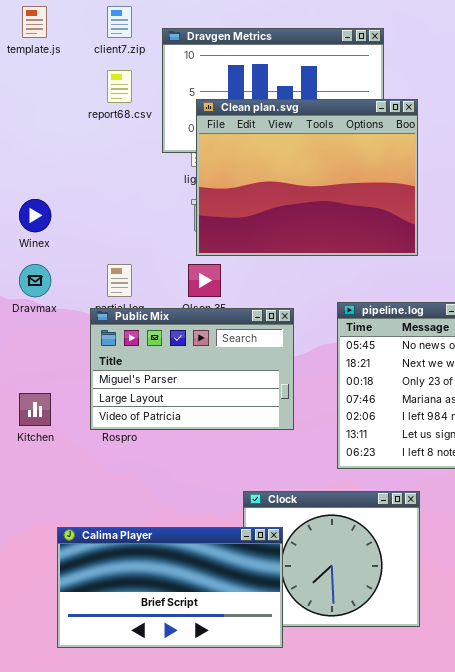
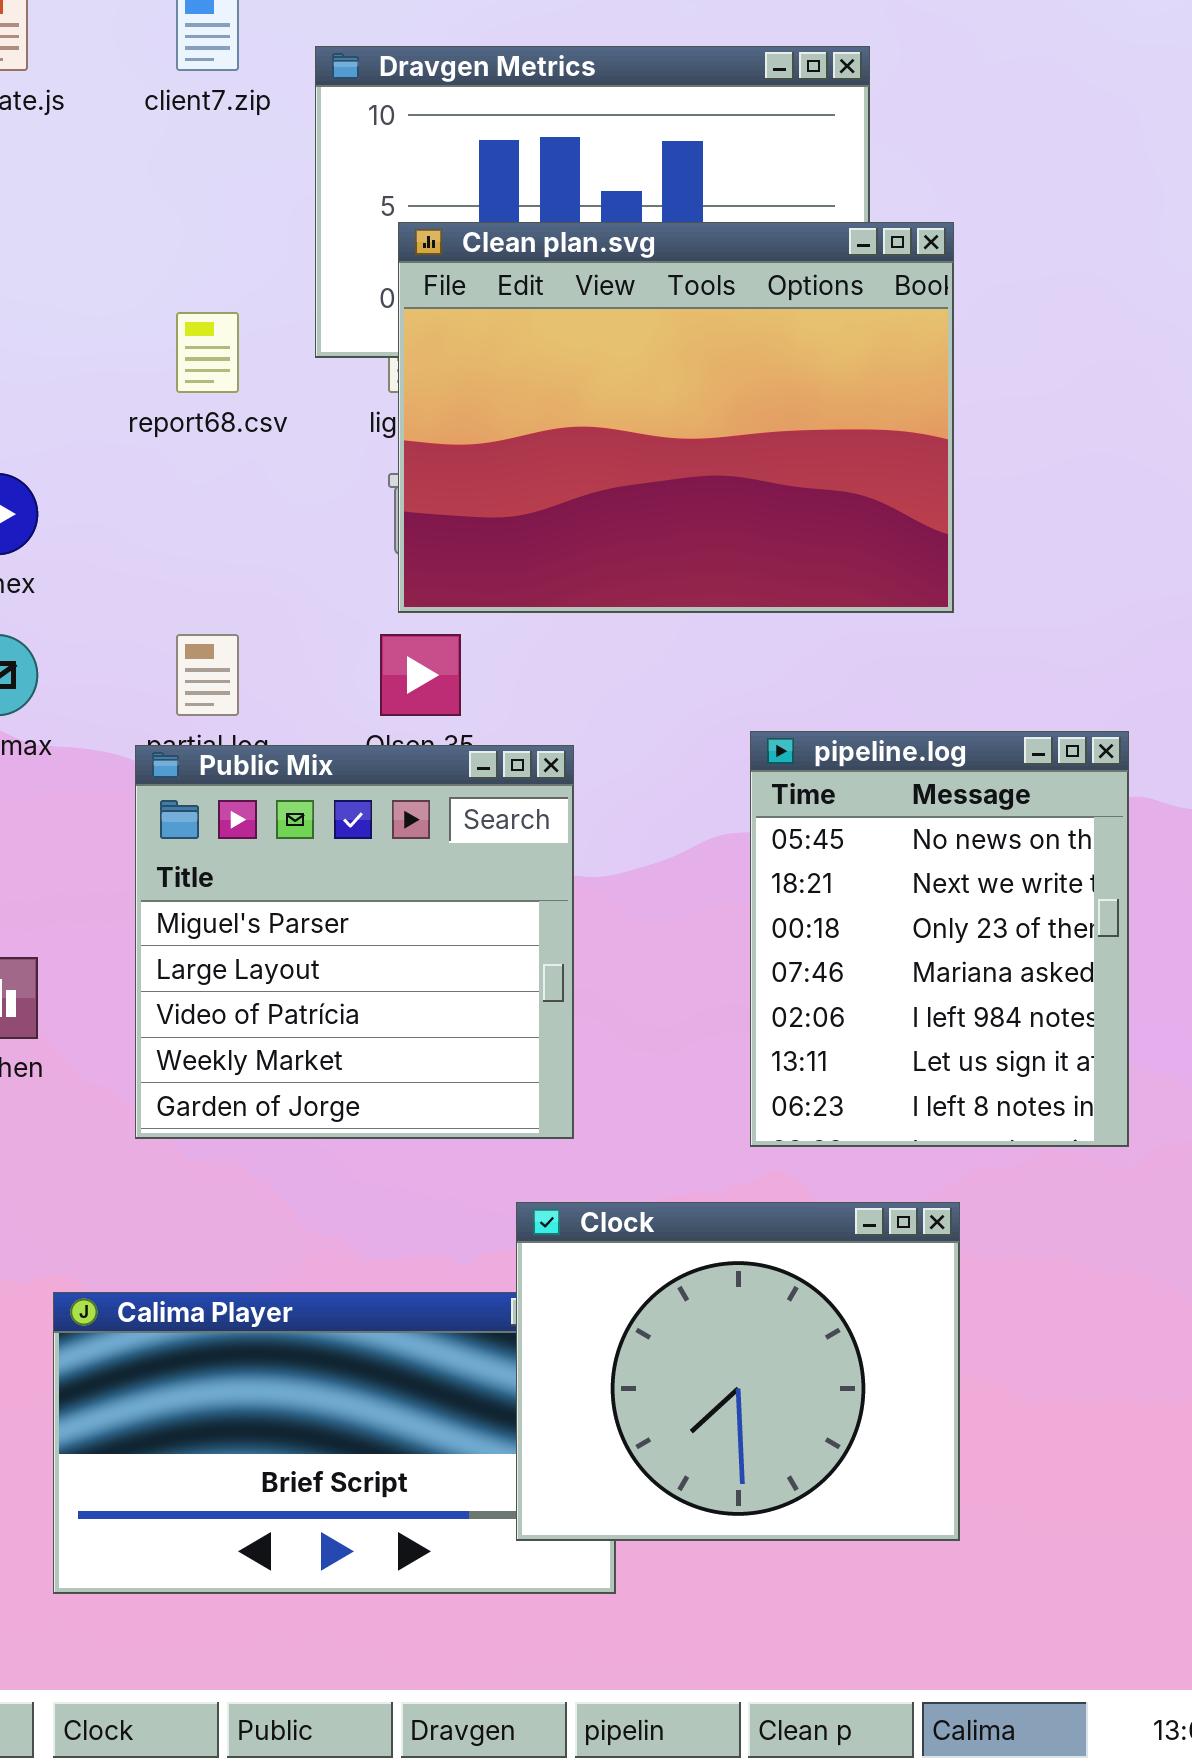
report68.csv: [107,70,132,103] -> [176,312,239,393], moved
Public Mix: [90,308,294,430] -> [135,745,574,1139], resized
Clock: [243,491,420,627] -> [516,1202,960,1541], raised

